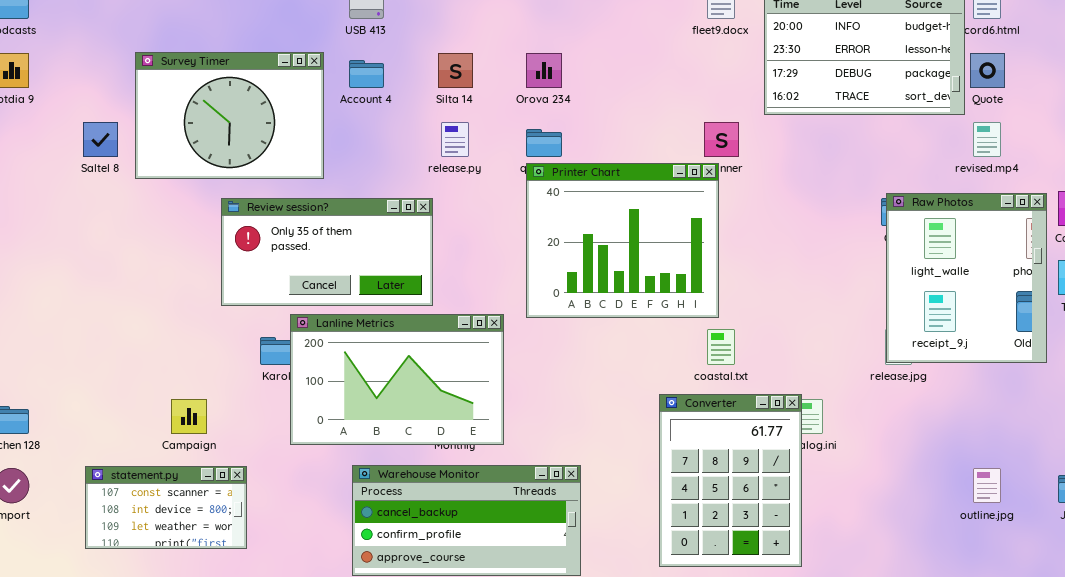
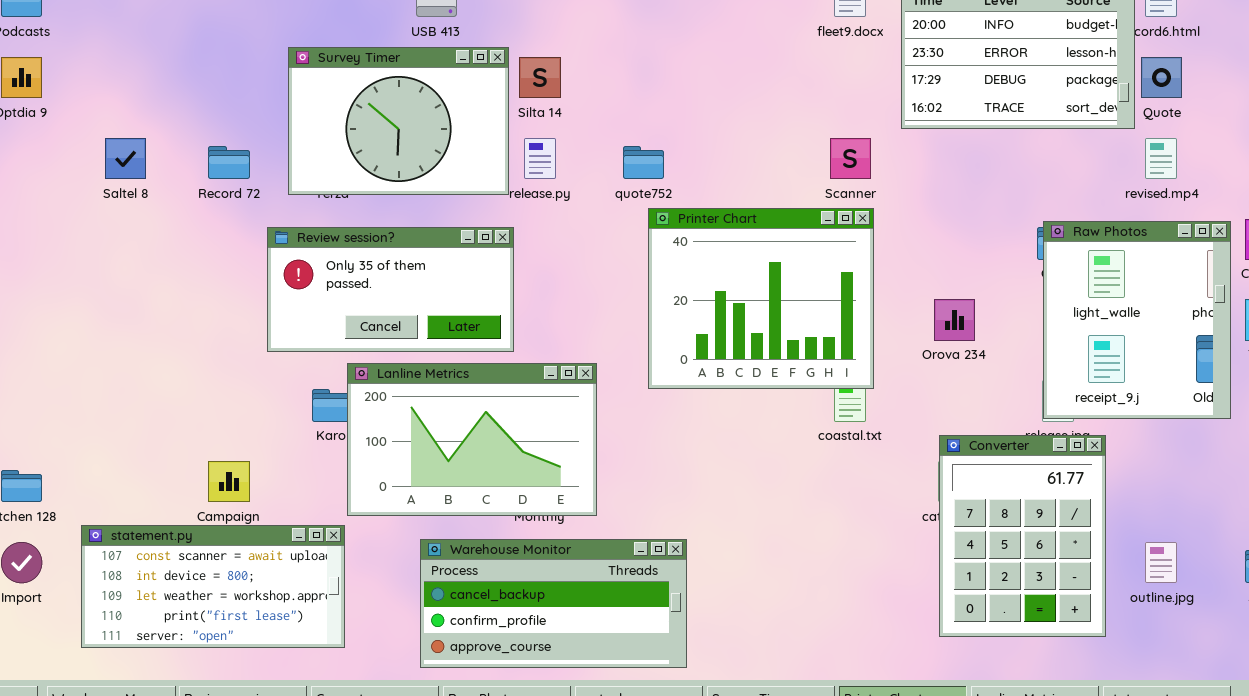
Survey Timer: [135,52,324,179] -> [288,47,509,195], moved
Orova 234: [526,53,562,88] -> [934,299,975,341], moved
Printer Chart: [526,163,719,318] -> [648,208,874,389], moved
Converter: [659,394,802,567] -> [939,435,1106,637], moved
statement.py: [85,466,247,549] -> [81,525,345,648], moved, resized

